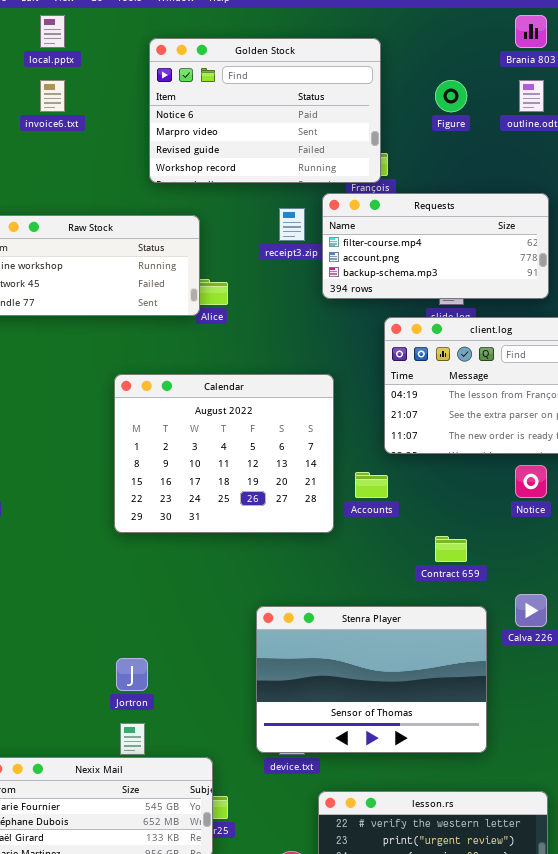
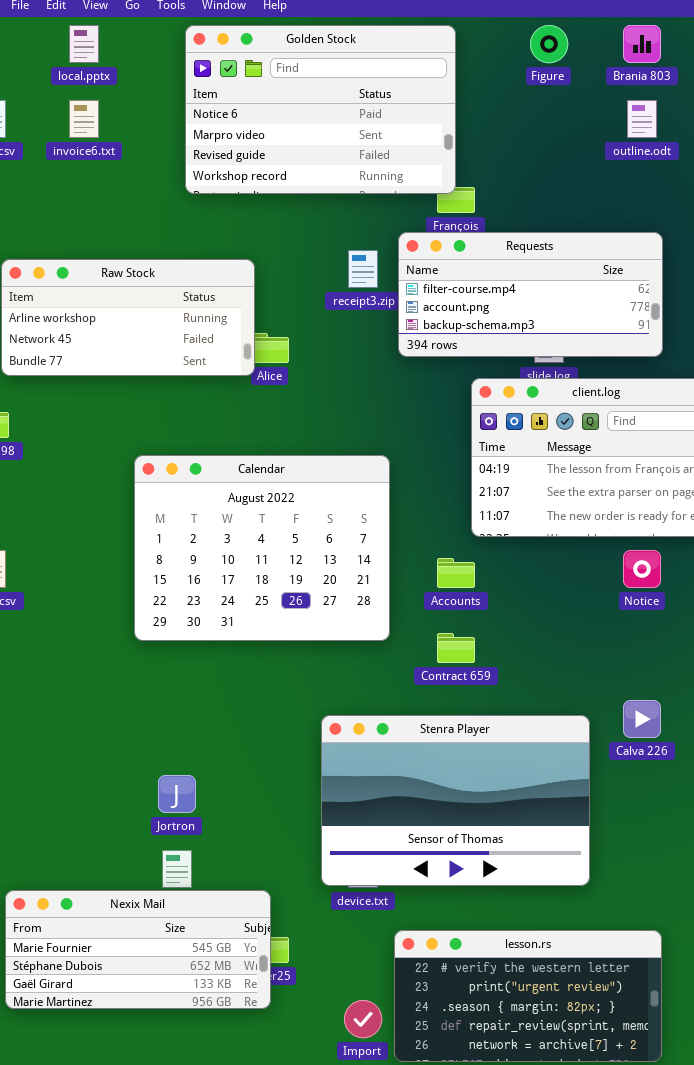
Golden Stock: [149,38,381,183] -> [185,25,456,194], moved
Figure: [435,80,467,112] -> [530,25,568,63], moved
Calendar: [114,374,334,533] -> [134,455,390,641], moved
Contract 659: [435,536,467,562] -> [437,633,475,663], moved

